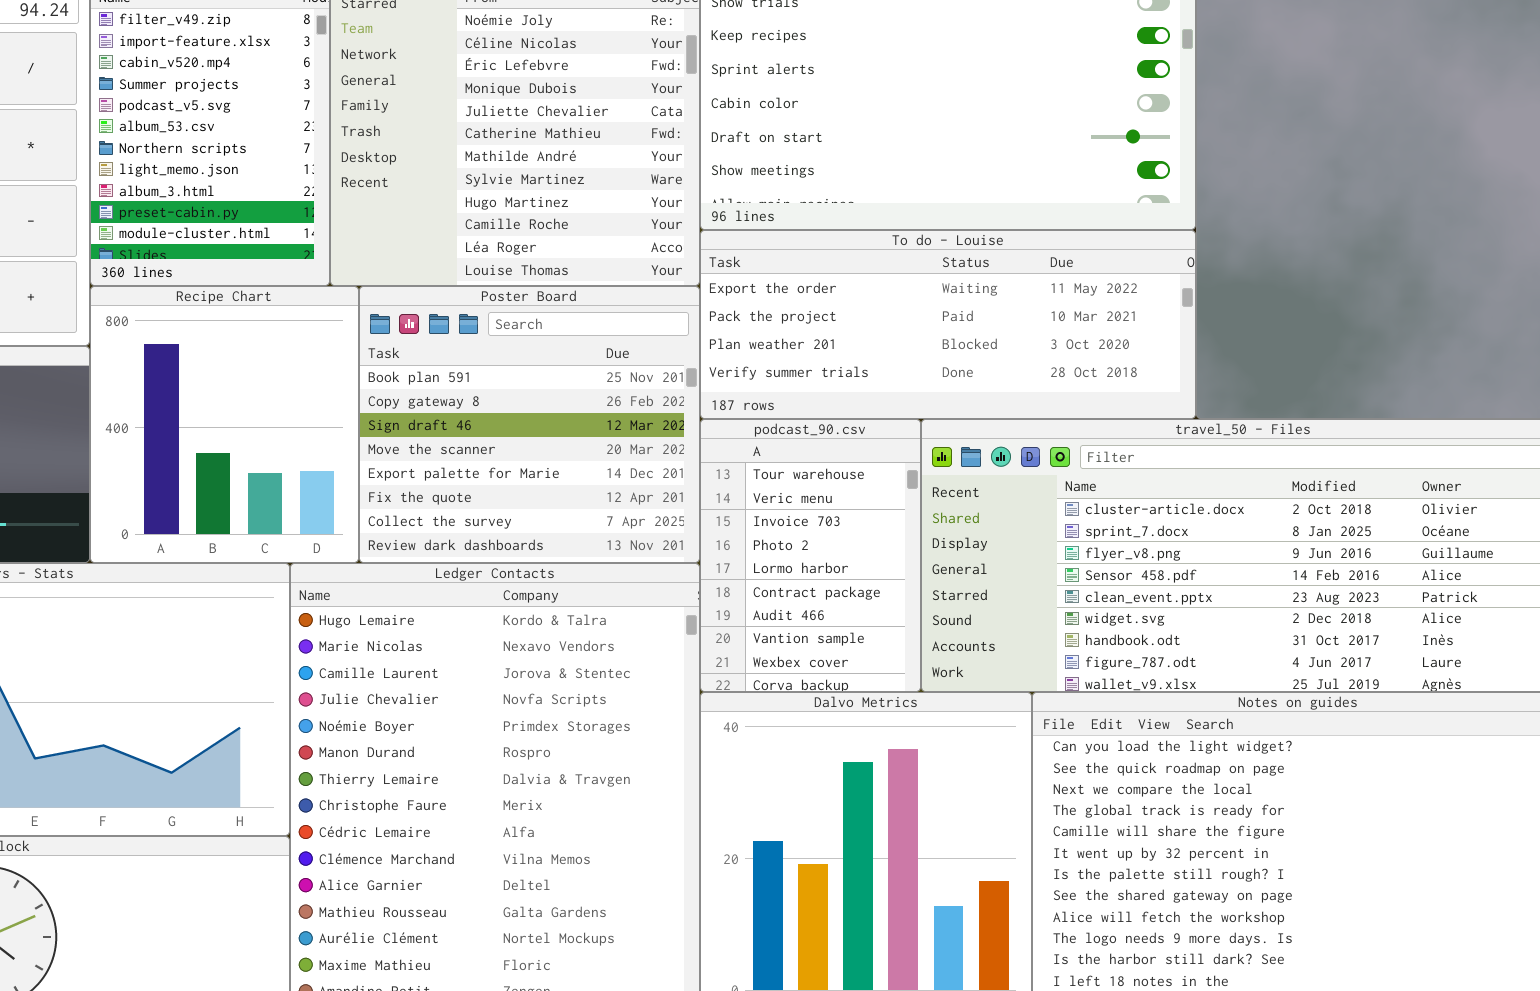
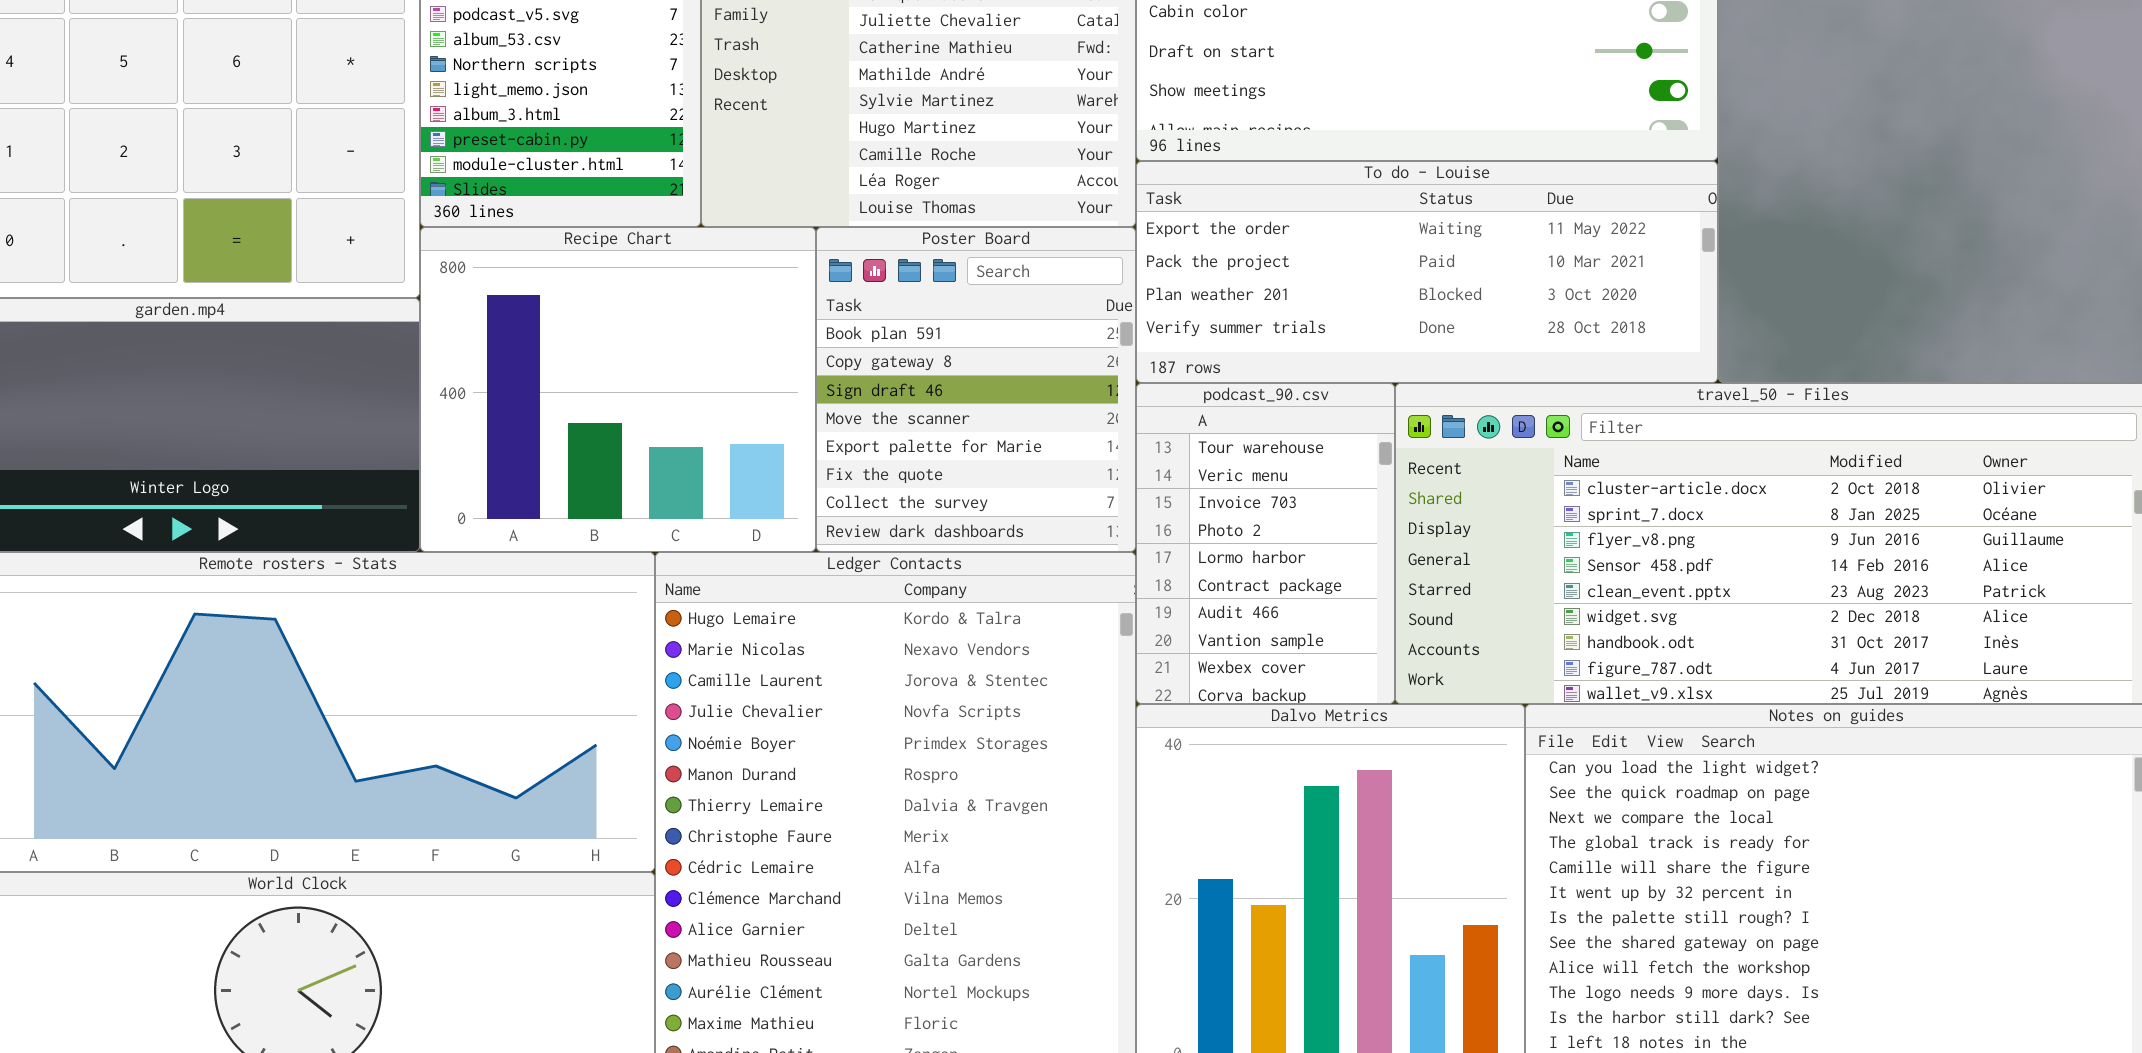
Recipe Chart: [90,286,359,563] -> [420,227,816,552], resized
Poster Board: [359,286,700,563] -> [816,227,1136,552], resized

